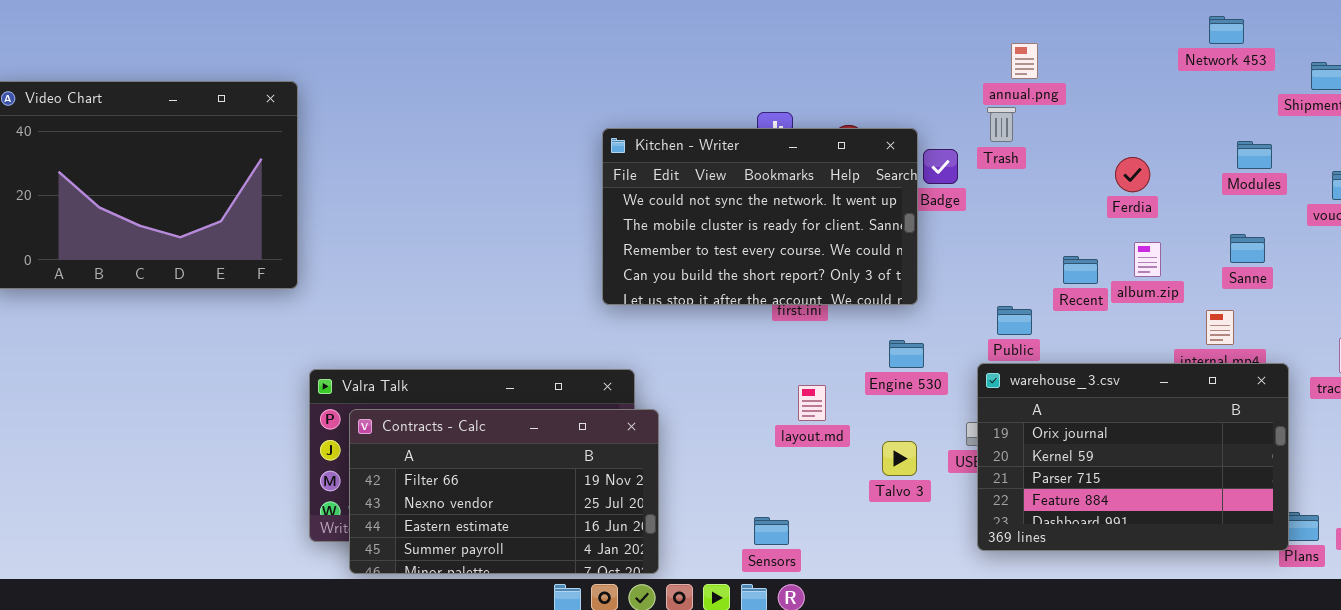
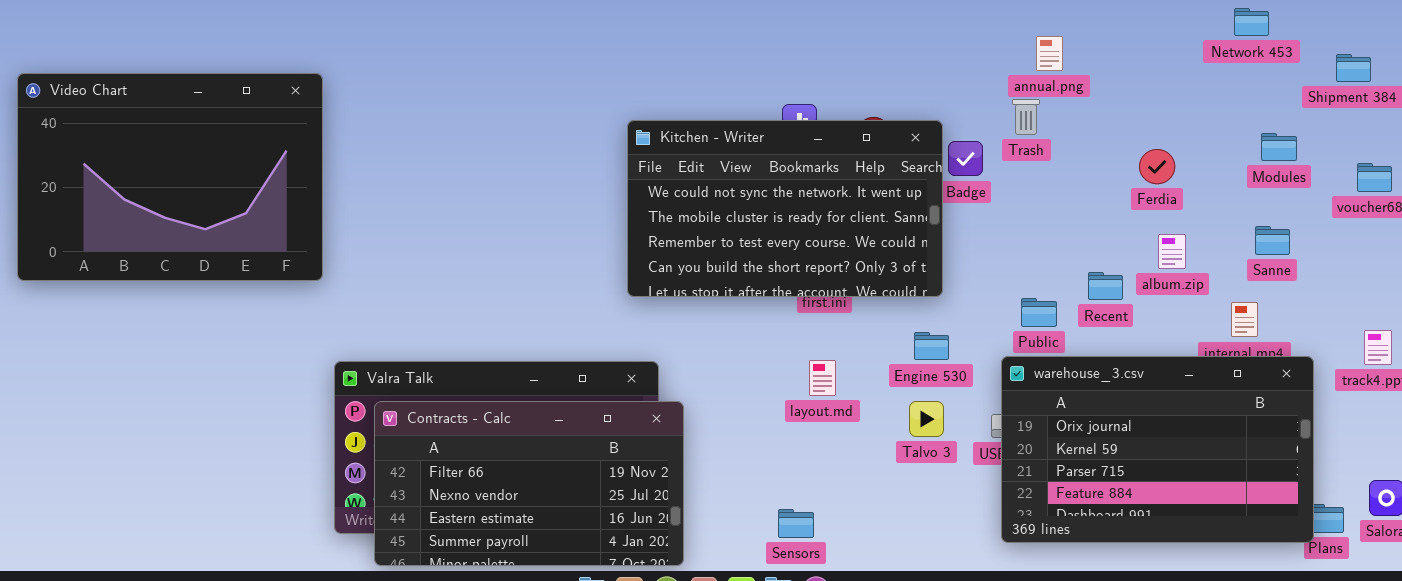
Recent: [1063,256,1098,284] -> [1088,272,1123,300], moved
layout.md: [798,385,826,421] -> [809,360,836,396], moved
Talvo 3: [882,441,917,476] -> [909,401,944,437], moved

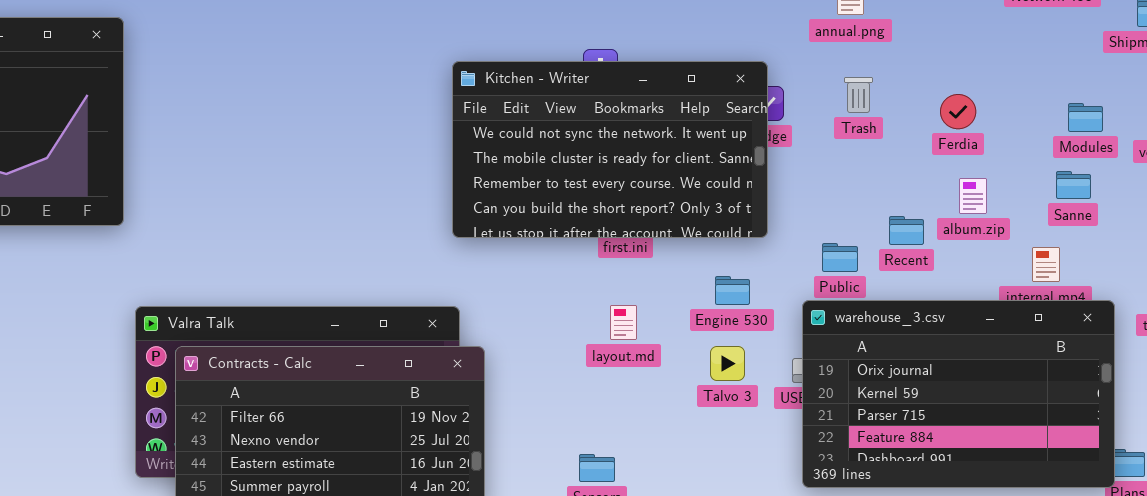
Trash: [1012,99,1040,135] -> [844,77,873,113], moved
Kitchen - Writer: [627,120,943,297] -> [452,61,768,238], moved
Modules: [1261,133,1297,161] -> [1068,103,1103,132], moved

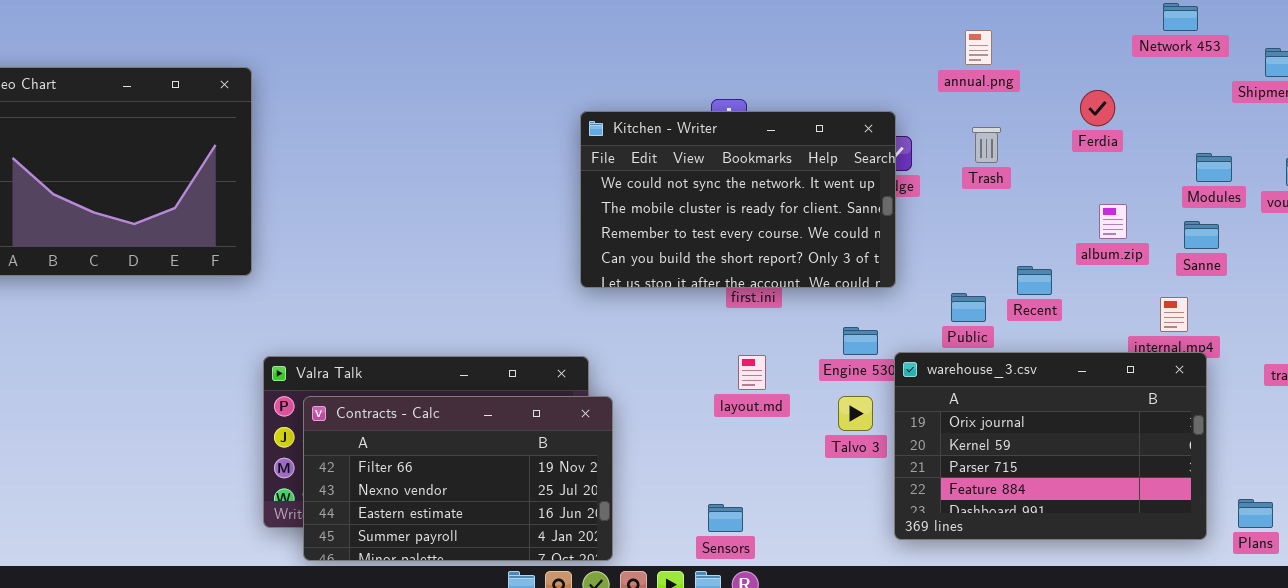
Ferdia: [940,94,976,129] -> [1080,90,1115,126], moved
album.zip: [959,178,987,214] -> [1099,204,1127,239], moved
warehouse_3.csv: [802,300,1115,488] -> [894,352,1207,540], moved

